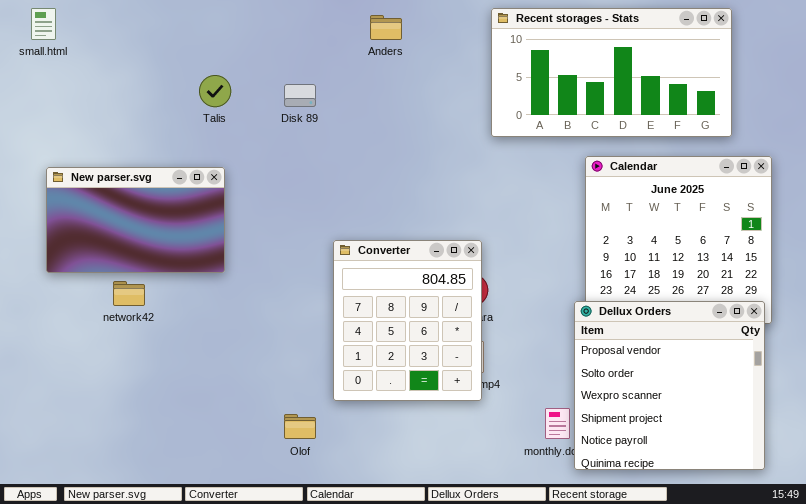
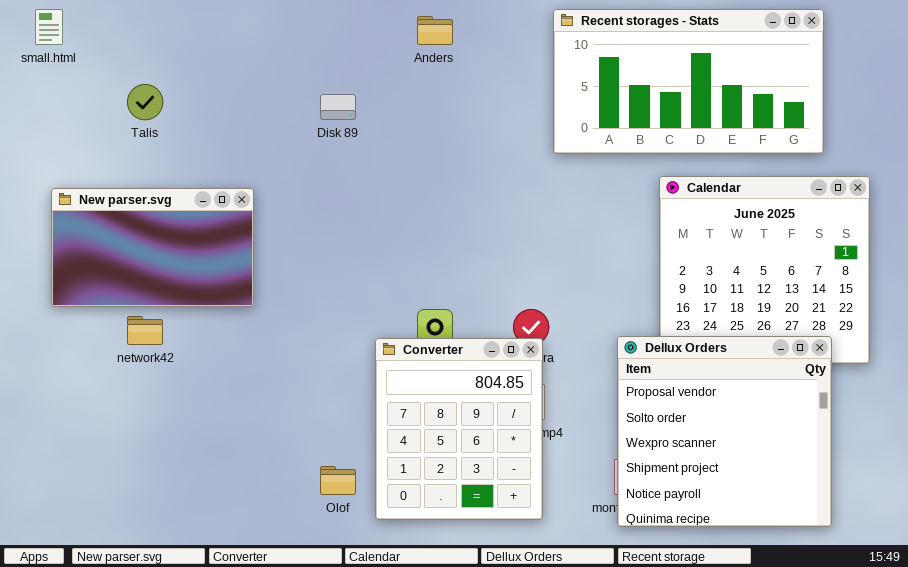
Talis: [199,75,231,107] -> [127,84,163,120], moved
Converter: [333,240,482,401] -> [375,338,543,520], moved
Dellux Orders: [574,301,765,470] -> [617,336,832,527], moved

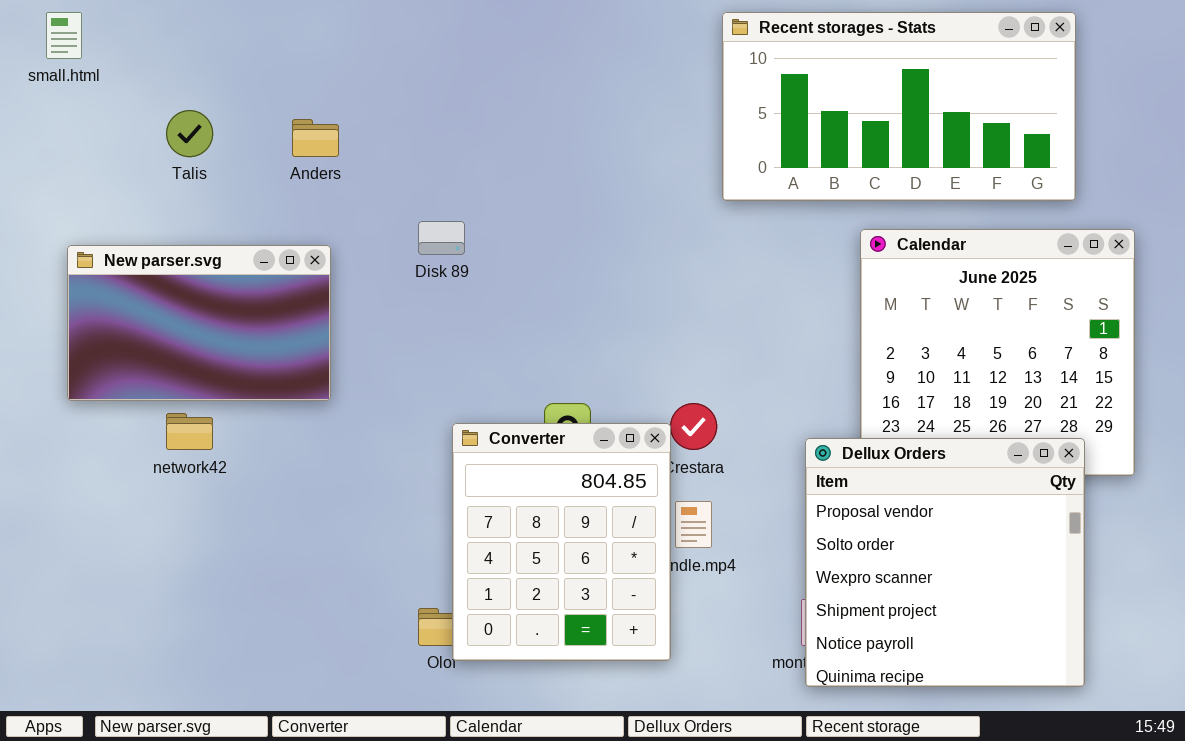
Anders: [417,16,453,45] -> [292,119,339,157], moved
Disk 89: [320,94,356,120] -> [418,221,465,255], moved
Converter: [375,338,543,520] -> [452,423,671,661], moved

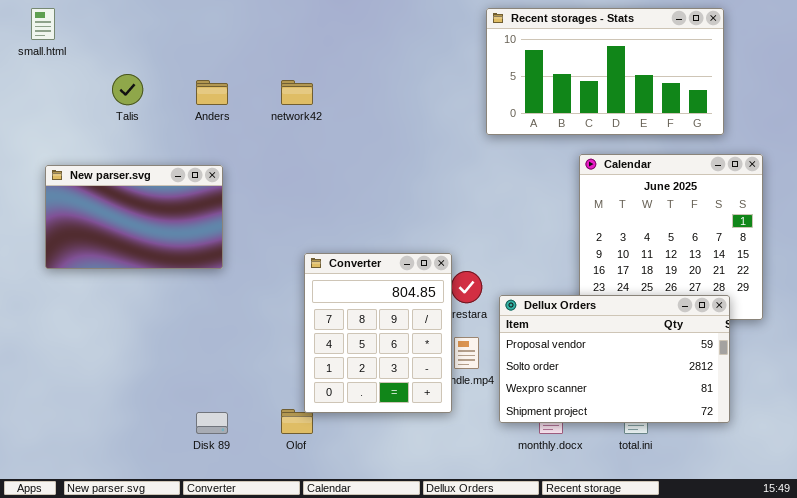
Disk 89: [418,221,465,255] -> [196,412,228,434], moved
network42: [166,413,213,450] -> [281,80,313,105], moved
Converter: [452,423,671,661] -> [304,253,452,413], moved
Dellux Orders: [805,438,1085,687] -> [499,295,730,423], resized

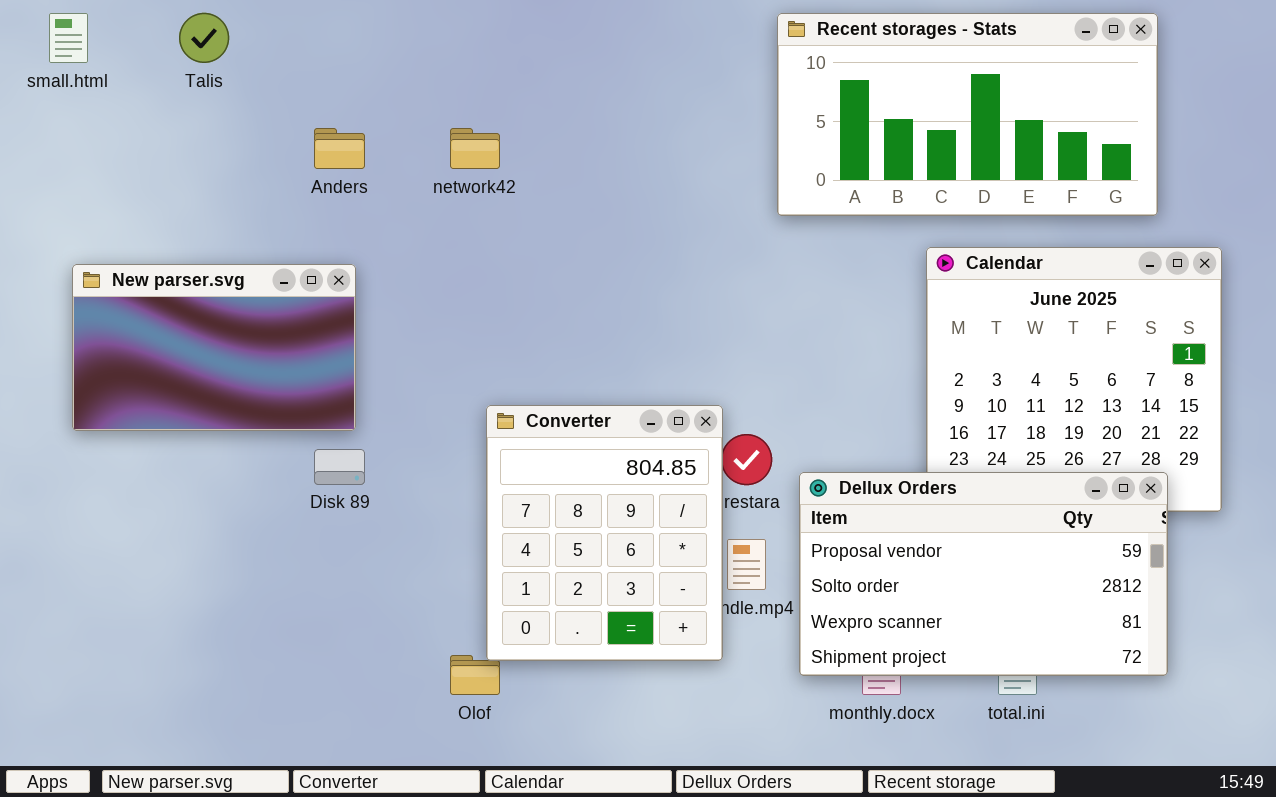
Talis: [112,74,143,105] -> [179,13,229,63], moved
Disk 89: [196,412,228,434] -> [314,449,365,485], moved

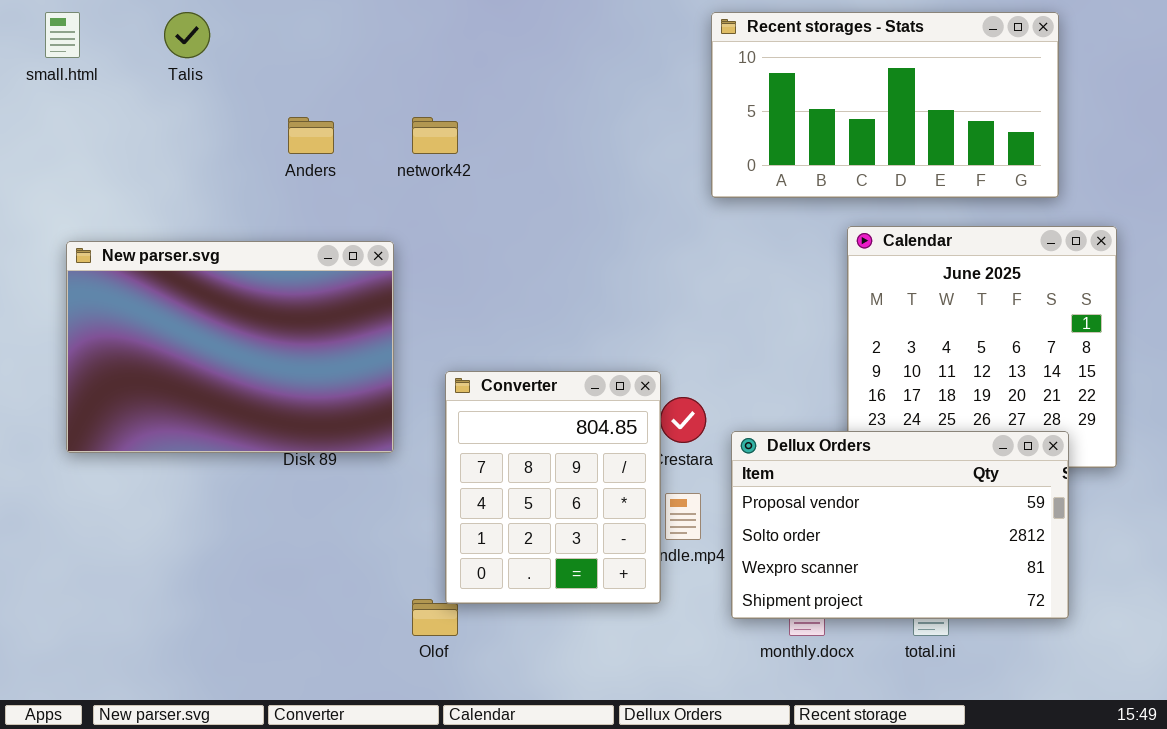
New parser.svg: [72,264,356,431] -> [66,241,394,453], resized

